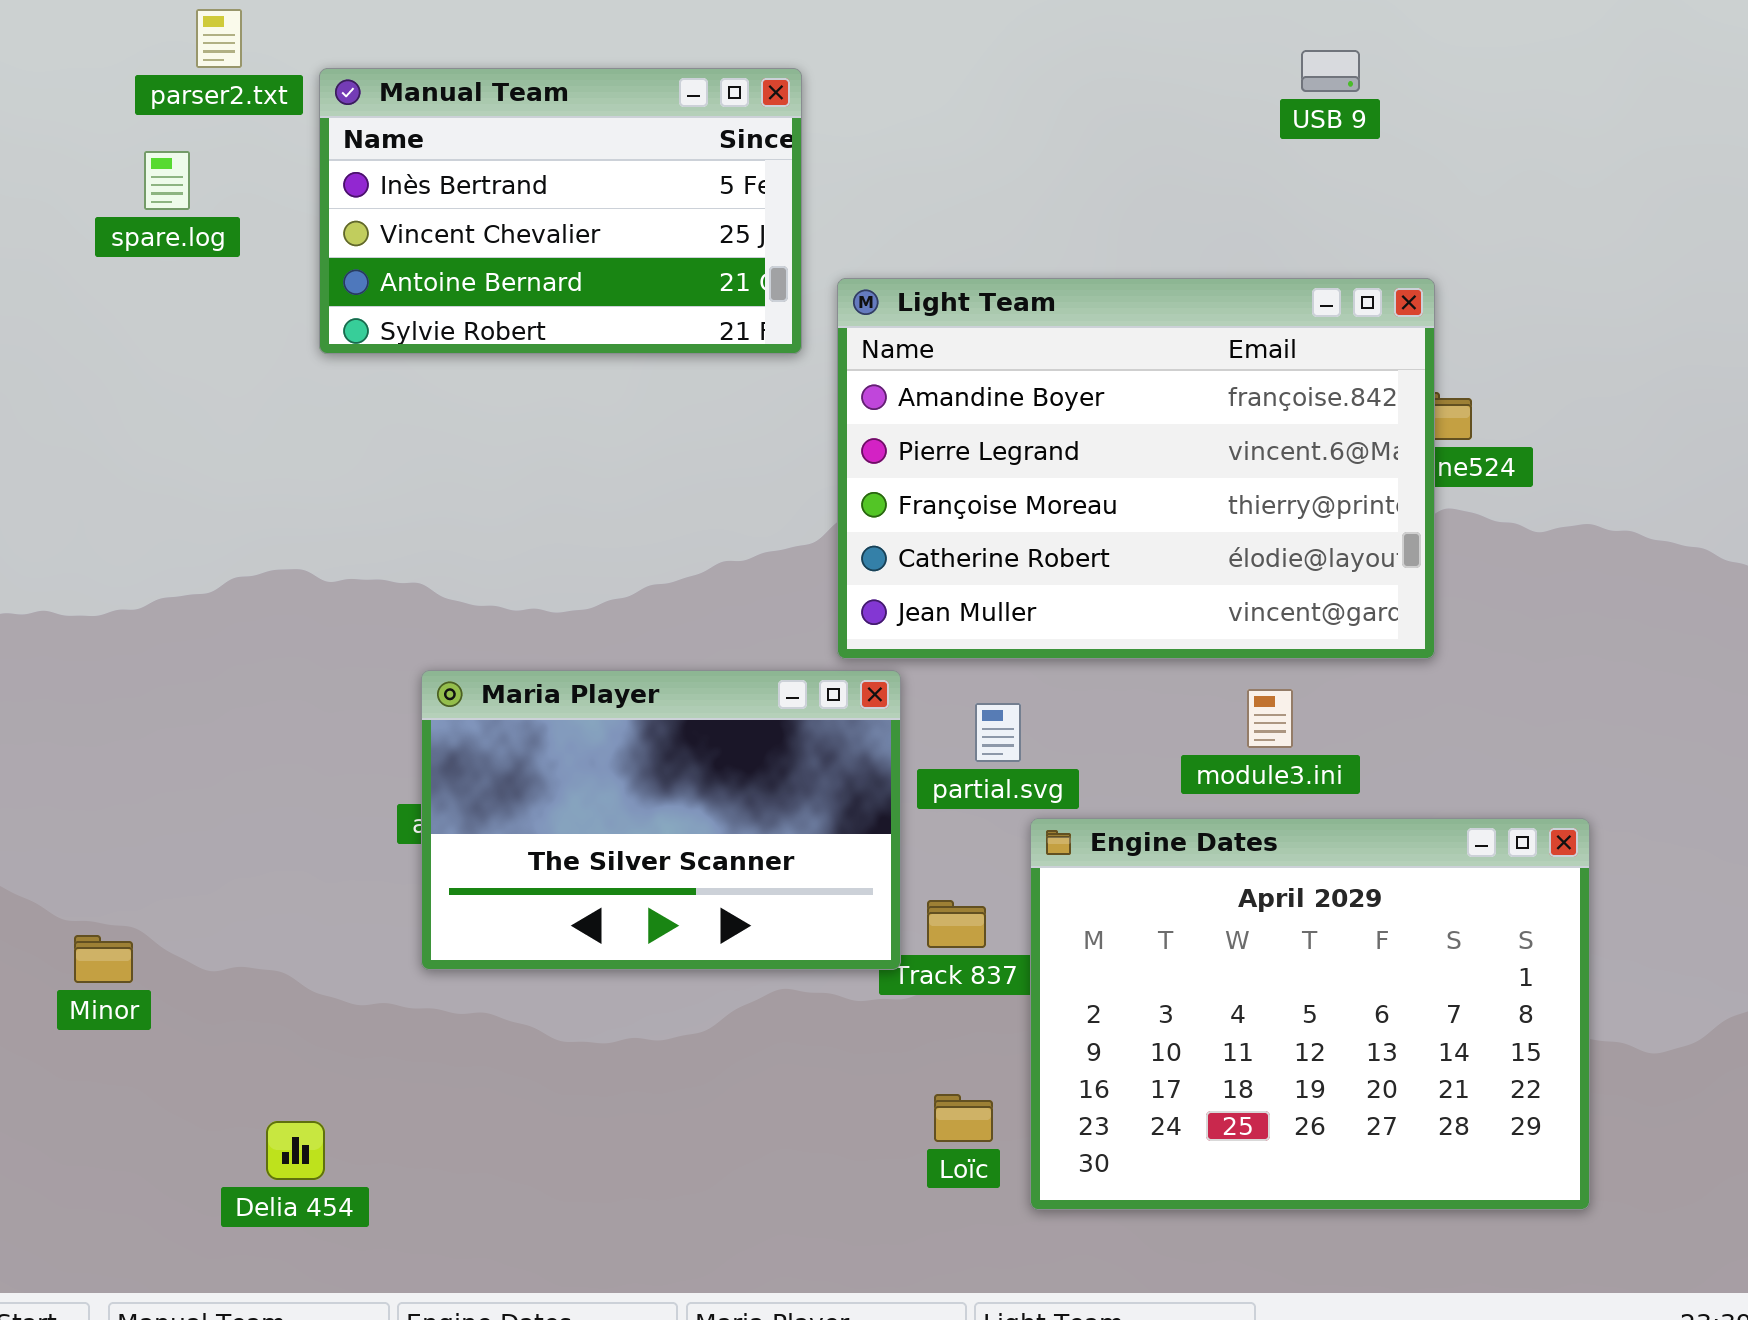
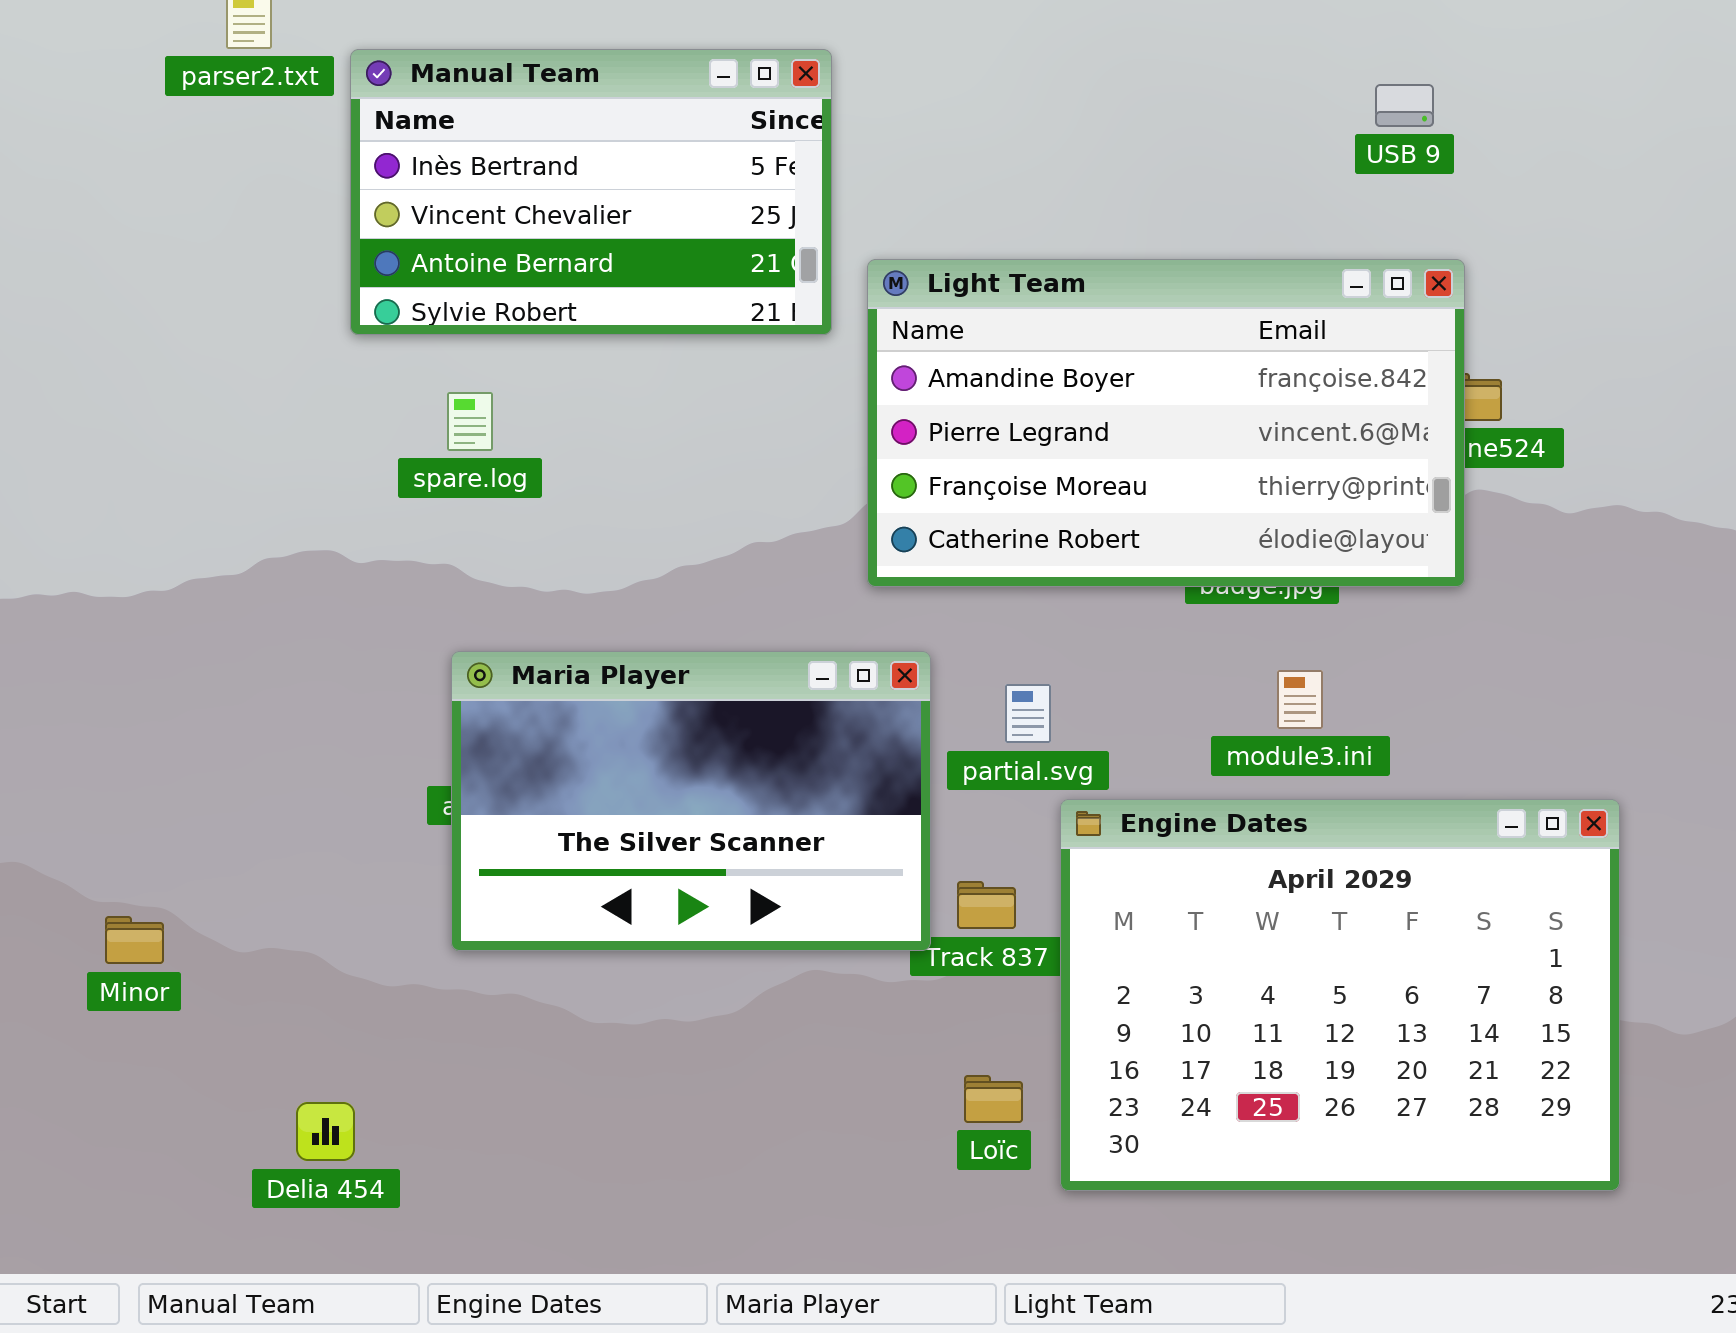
USB 9: [1301,50,1360,92] -> [1375,84,1434,127], moved
spare.log: [144,151,190,210] -> [447,392,493,451], moved
Light Team: [837,278,1435,659] -> [867,259,1465,587], resized

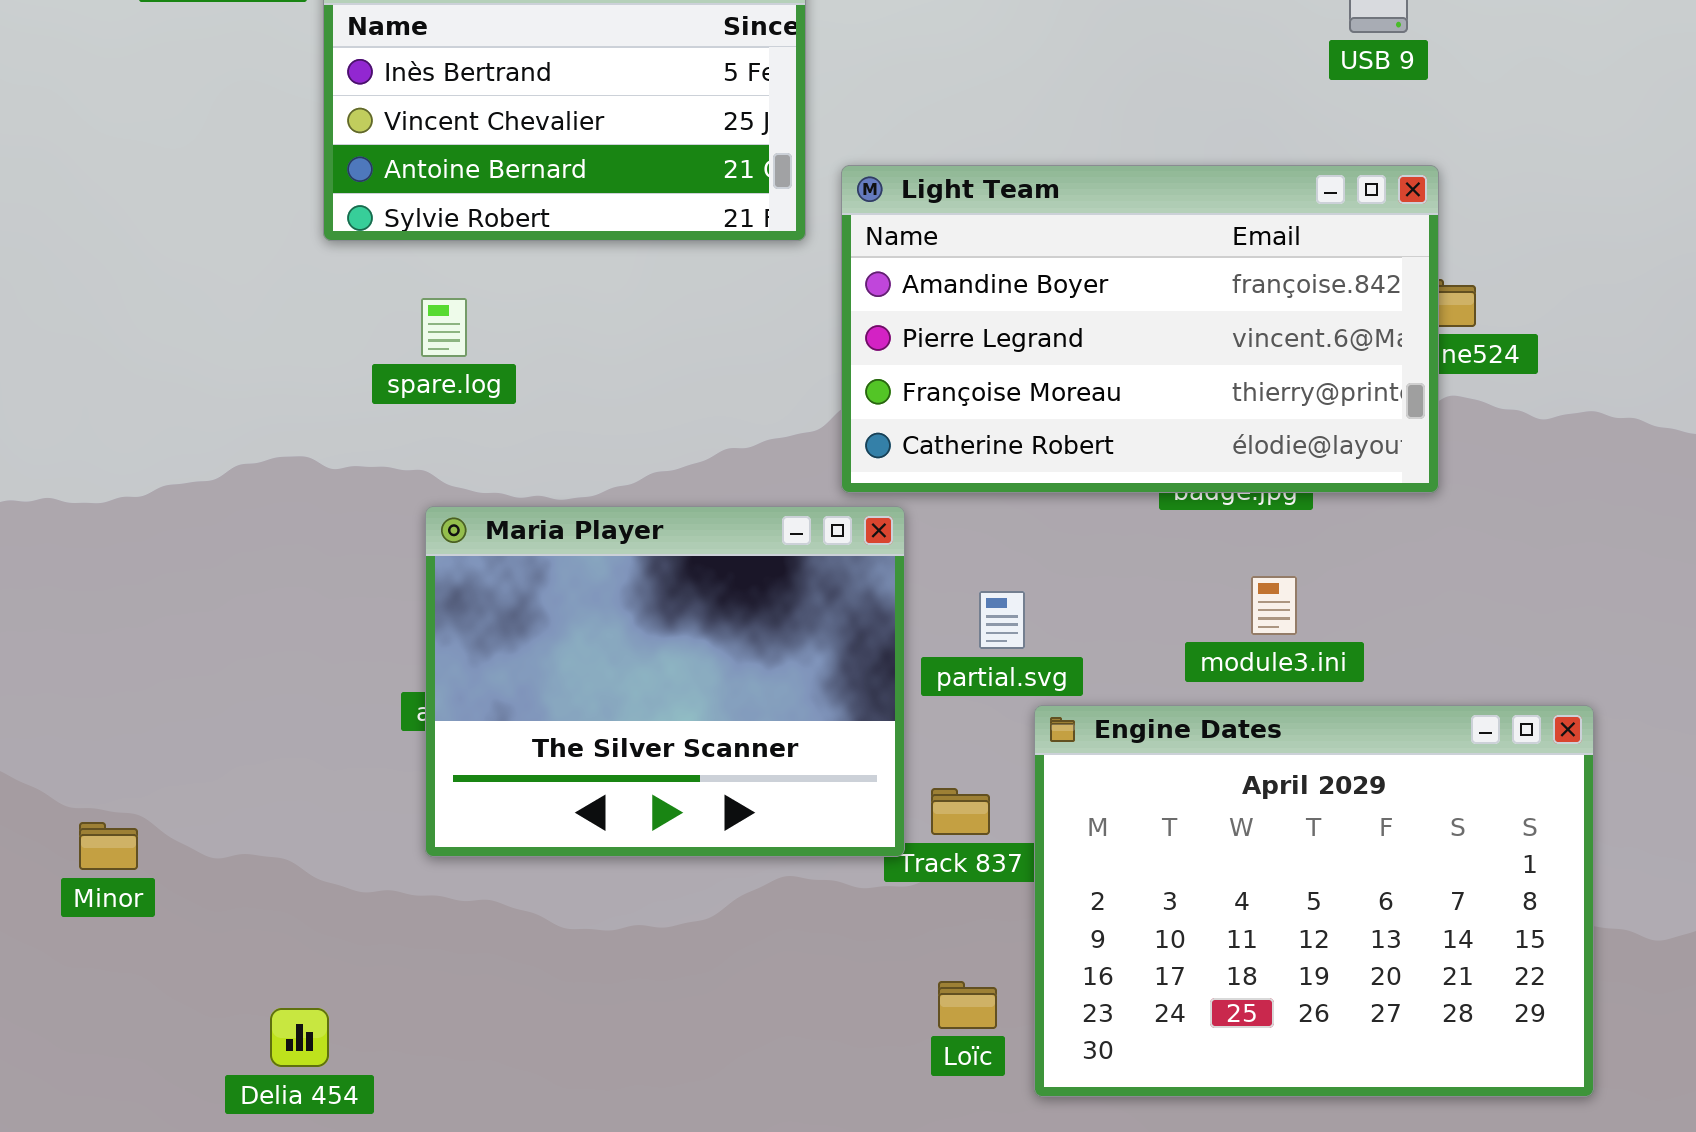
Maria Player: [451,651,931,951] -> [425,506,905,857], resized

